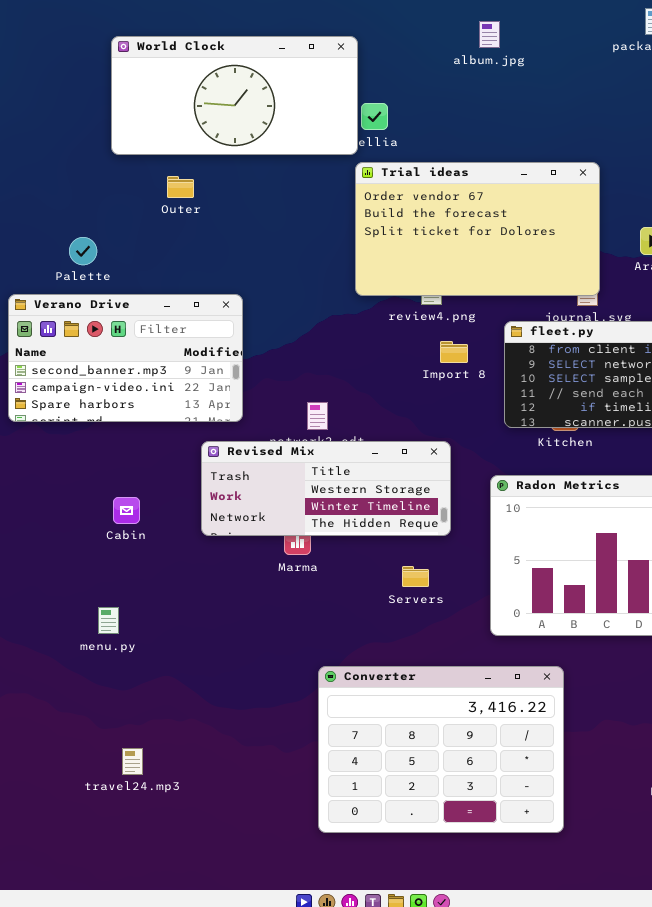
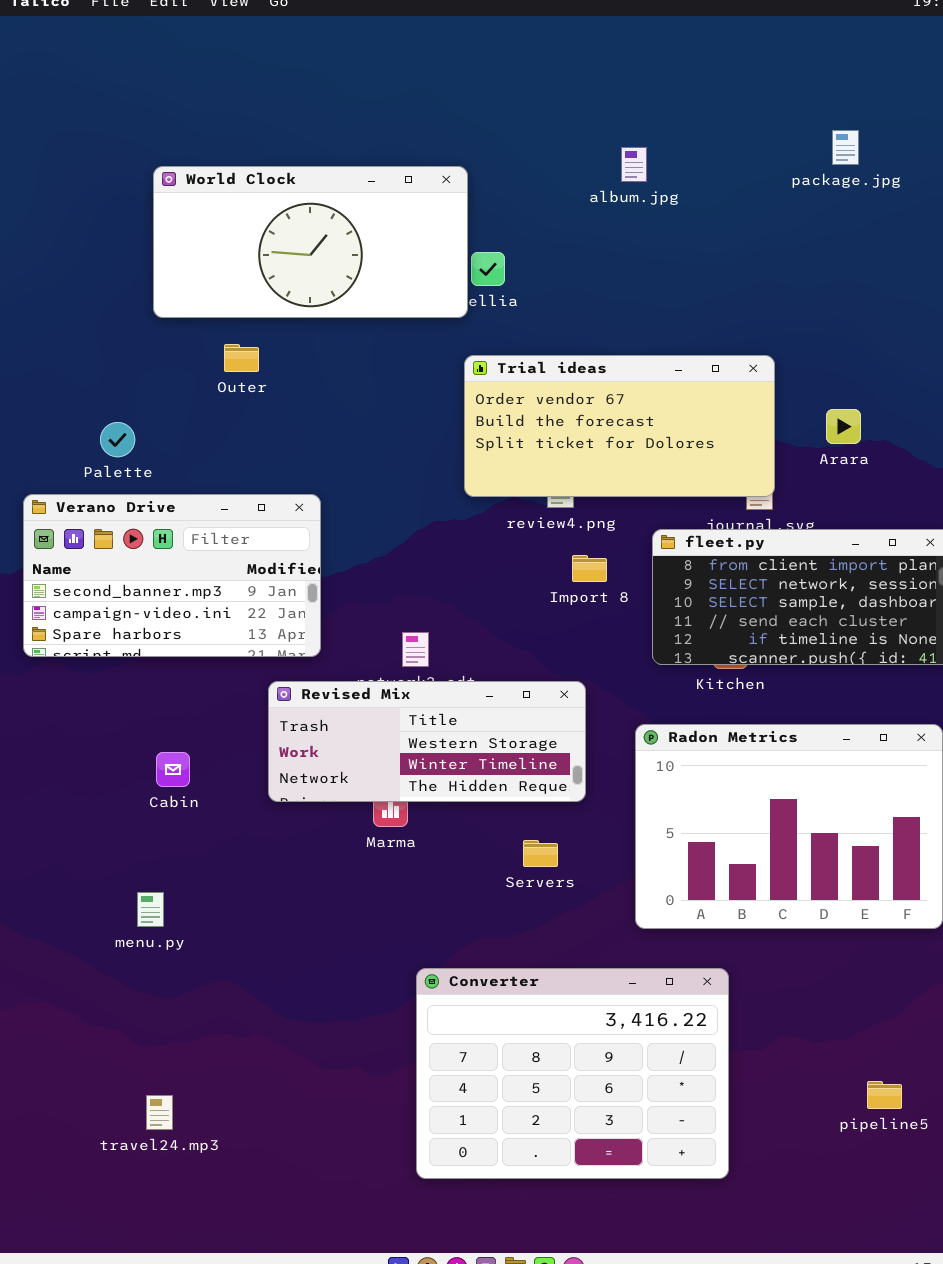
Trial ideas: [355,162,600,296] -> [464,355,775,497], resized
travel24.mp3: [122,748,143,775] -> [146,1095,173,1130], moved

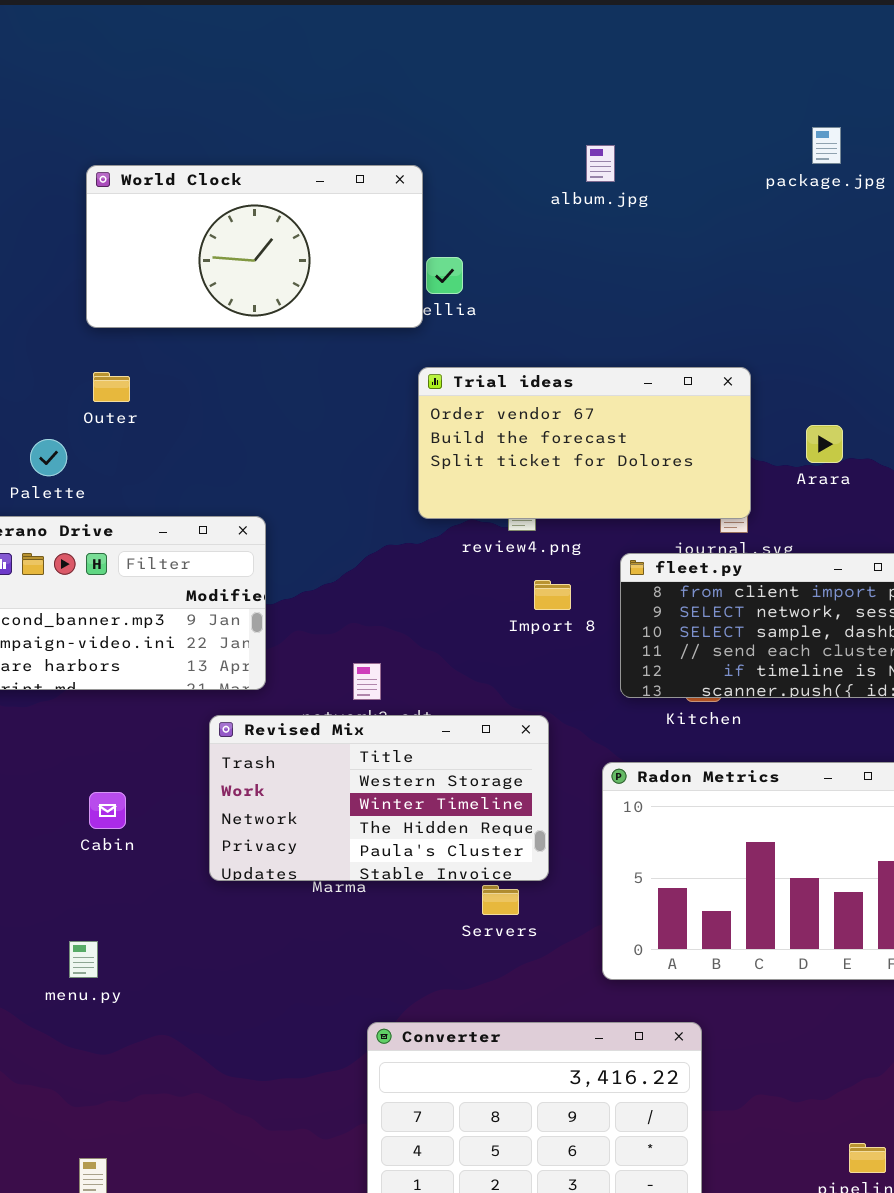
Outer: [224,344,259,372] -> [93,372,130,402], moved
Revised Mix: [268,681,586,802] -> [209,715,549,881], resized

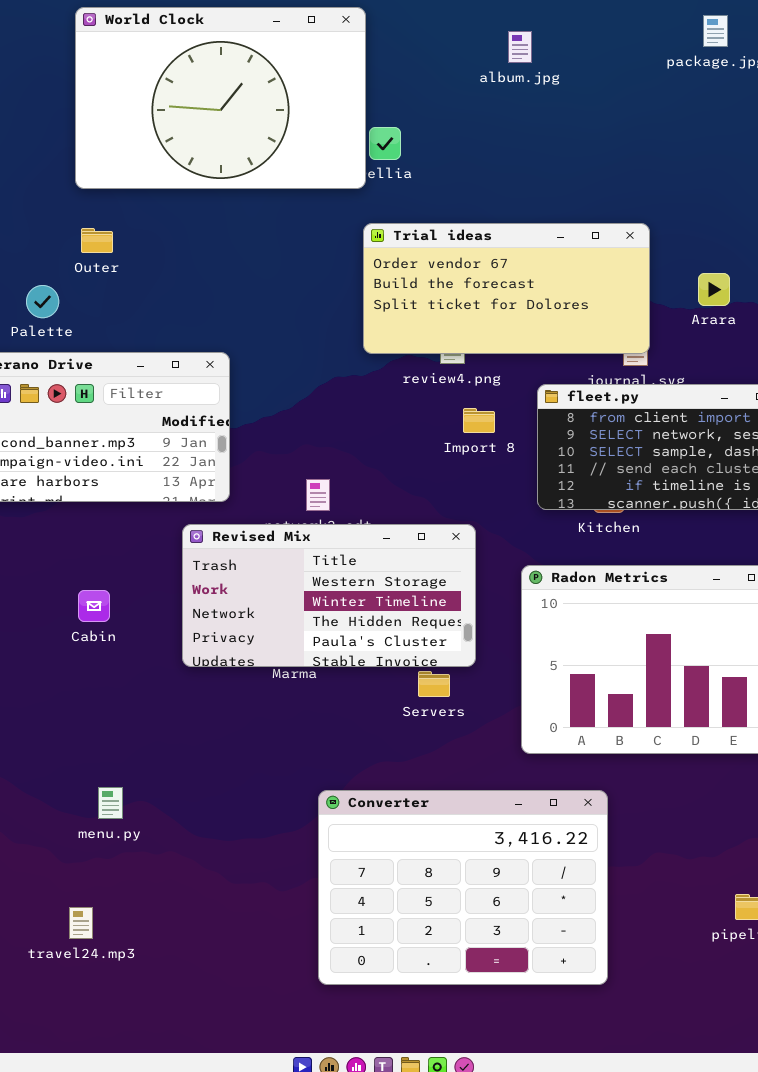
World Clock: [86,165,423,328] -> [75,7,366,189], resized
menu.py: [69,941,98,978] -> [98,787,123,819], moved

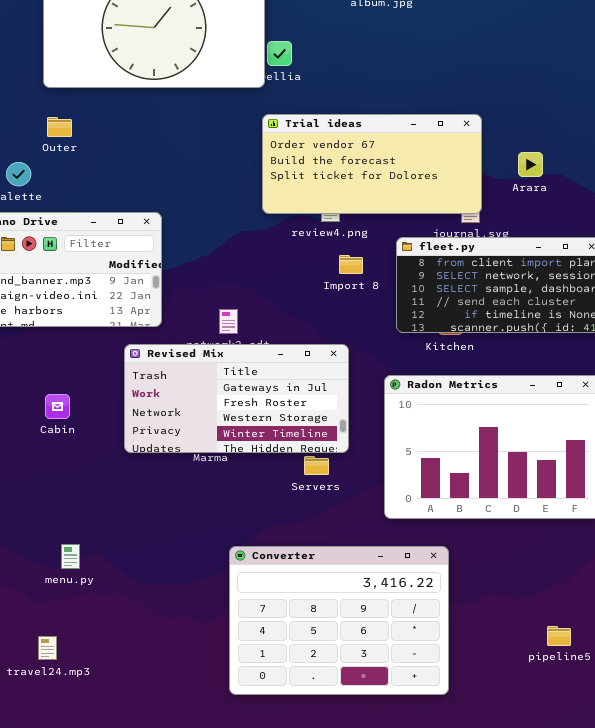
Revised Mix: [182,524,476,667] -> [124,344,349,453], scrolled up 2 rows

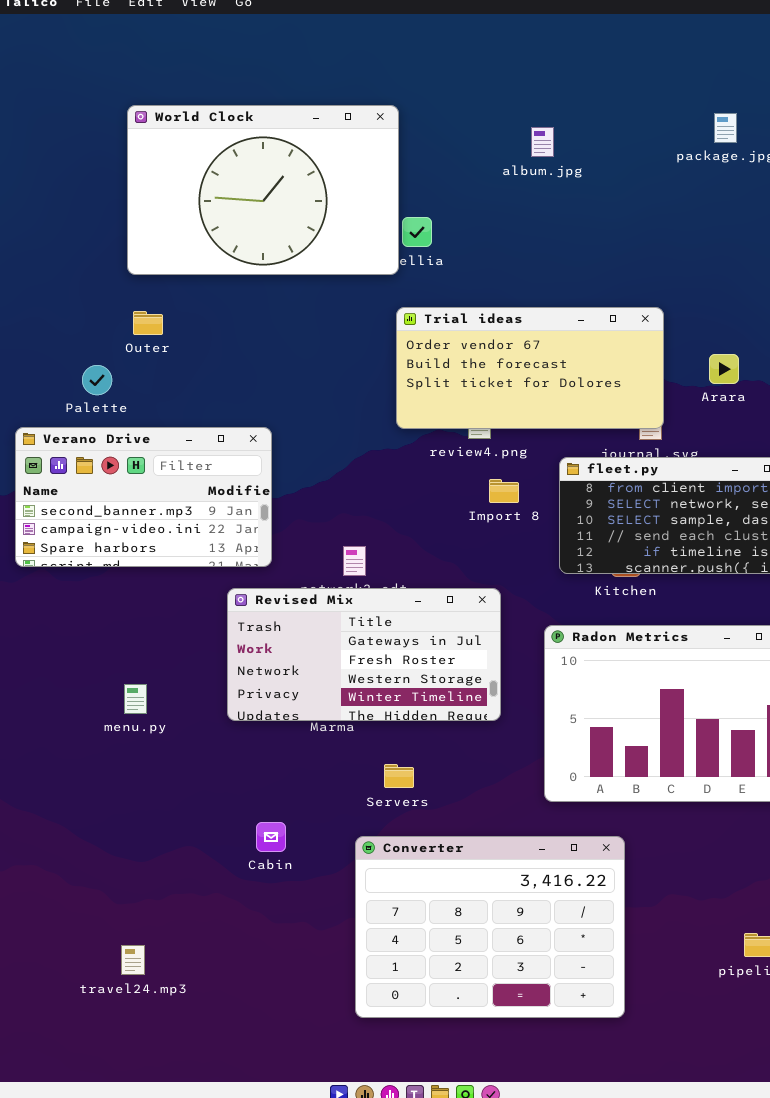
Cabin: [45,394,70,419] -> [256,822,286,852], moved
Servers: [304,456,329,475] -> [384,764,414,788], moved
menu.py: [61,544,80,569] -> [124,684,147,714], moved

